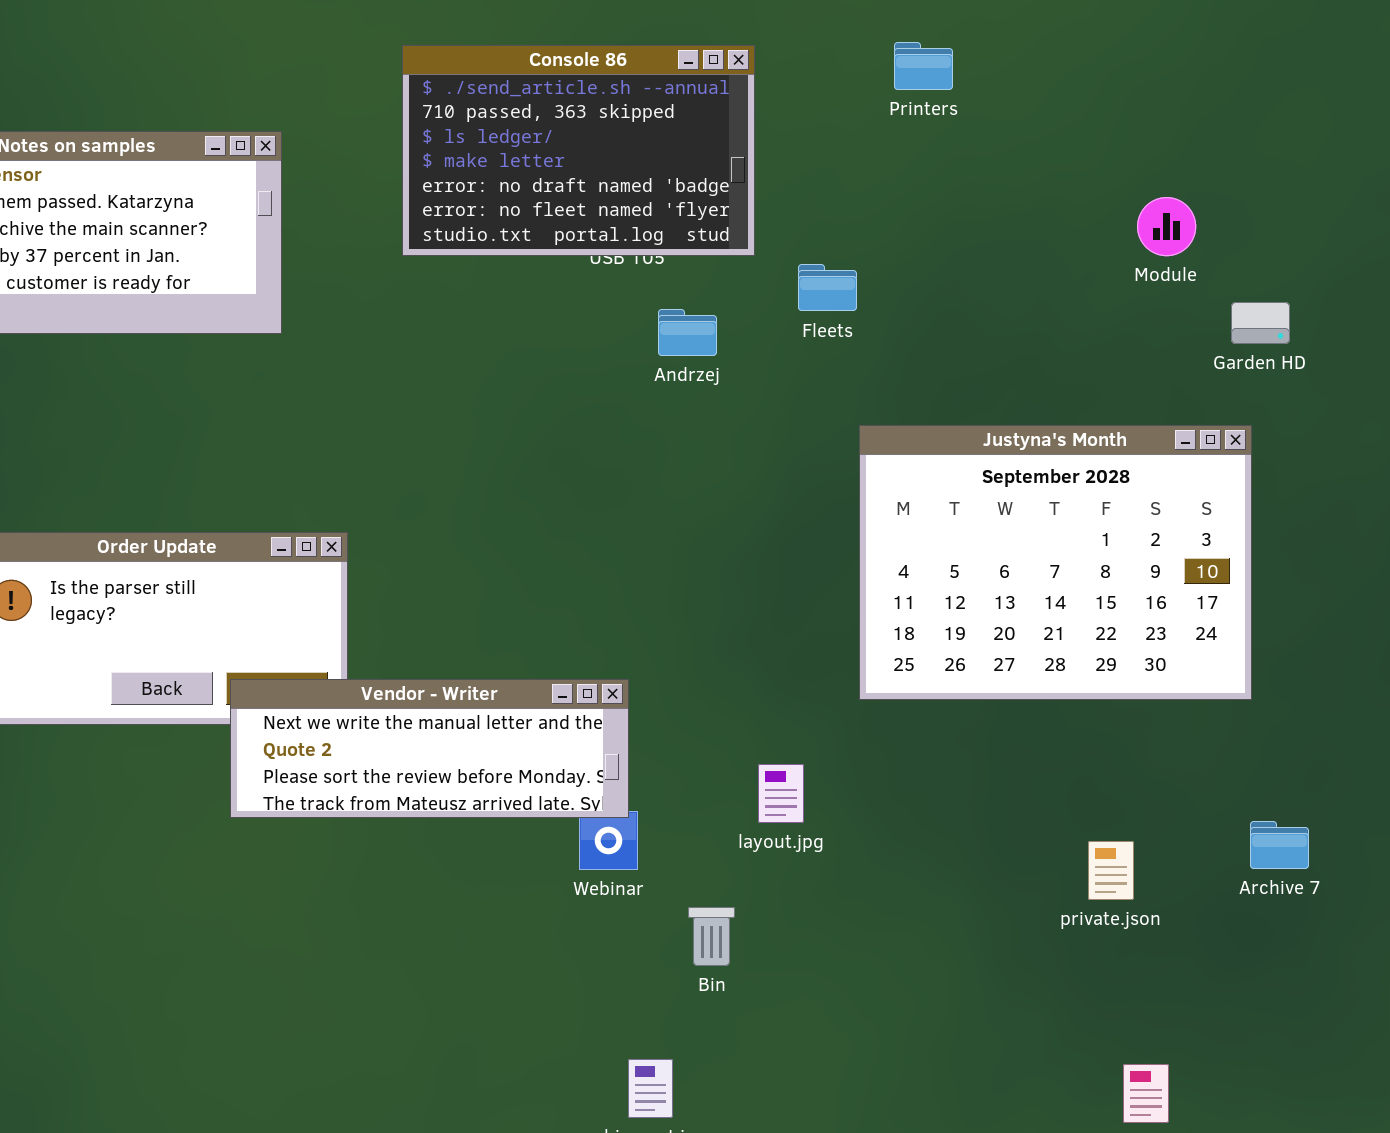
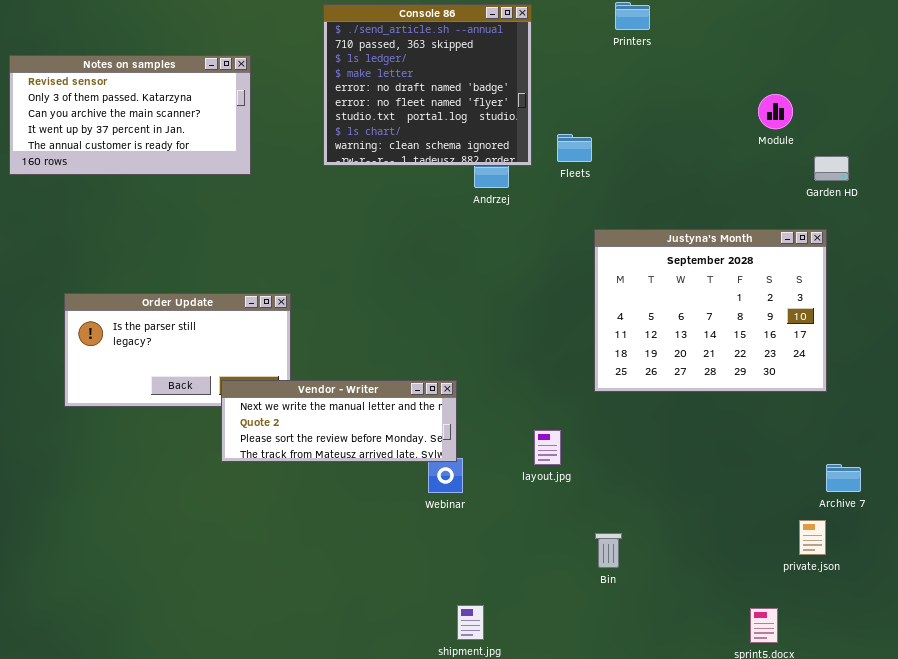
Console 86: [402,45,755,256] -> [323,4,532,166], resized
private.json: [1088,841,1134,900] -> [799,520,826,555], moved
Bin: [688,907,735,966] -> [595,533,622,568], moved

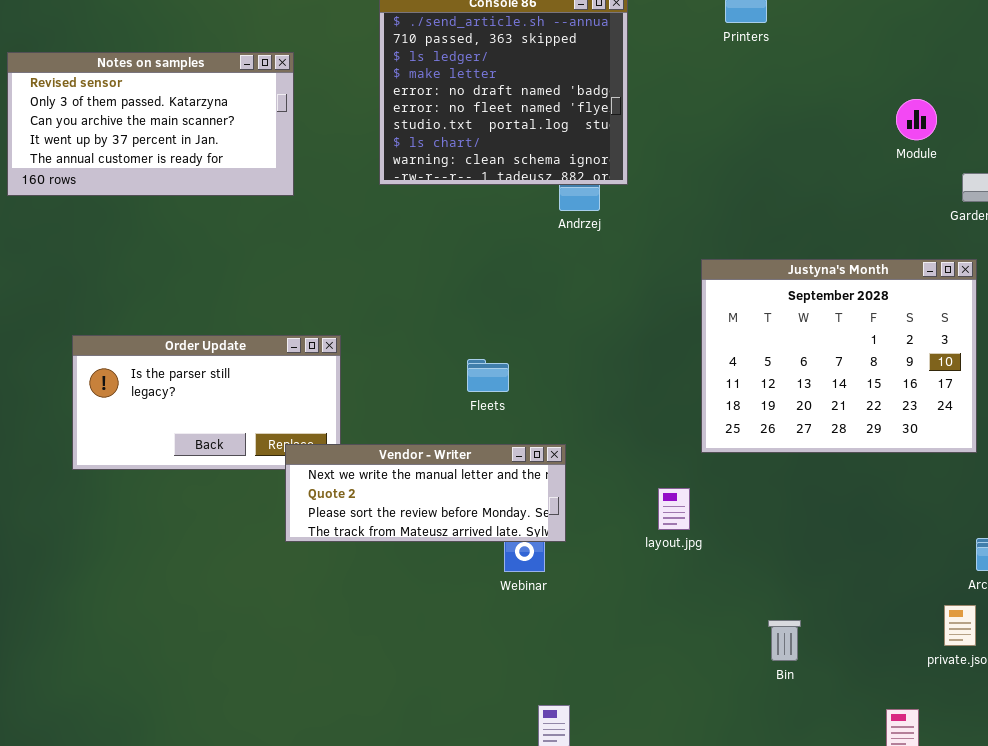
Fleets: [557,134,592,162] -> [467,359,509,392], moved
Vendor - Writer: [221,380,457,462] -> [285,444,566,542], moved
layout.jpg: [534,430,561,465] -> [658,488,690,530], moved
Bin: [595,533,622,568] -> [768,620,801,661], moved

